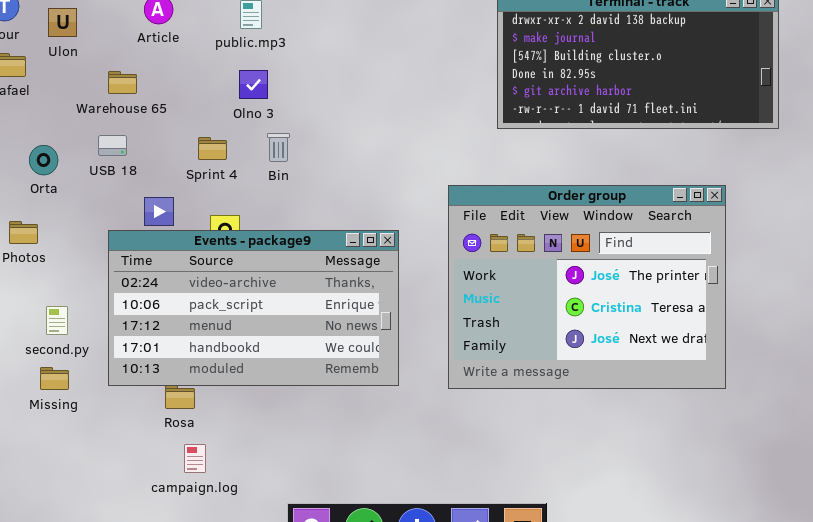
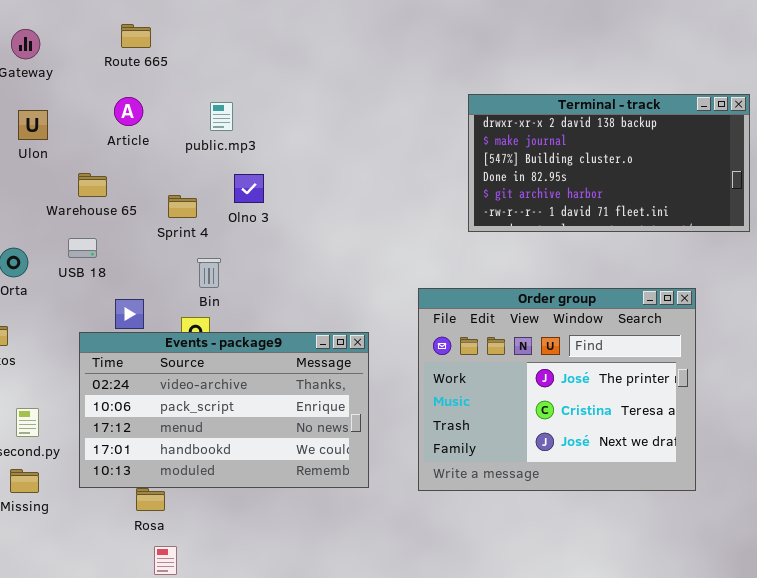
Olno 3: [239,70,268,99] -> [234,174,264,203], moved
Bin: [267,133,290,162] -> [197,258,221,288], moved
Sprint 4: [198,137,227,160] -> [168,195,197,218], moved

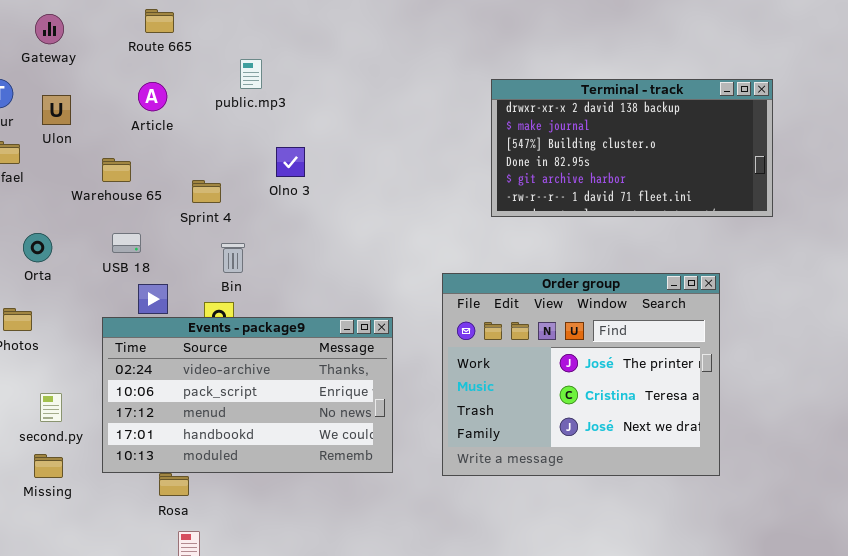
public.mp3: [210,102,233,131] -> [240,59,262,89], moved
Olno 3: [234,174,264,203] -> [276,147,305,177], moved
USB 18: [68,238,97,258] -> [112,233,141,253], moved

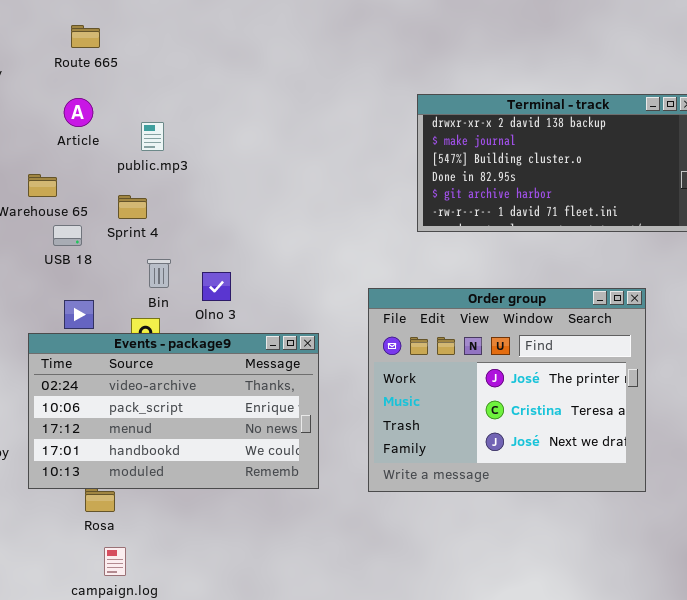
public.mp3: [240,59,262,89] -> [141,122,164,151], moved
Olno 3: [276,147,305,177] -> [202,272,231,301], moved
USB 18: [112,233,141,253] -> [53,225,82,246], moved

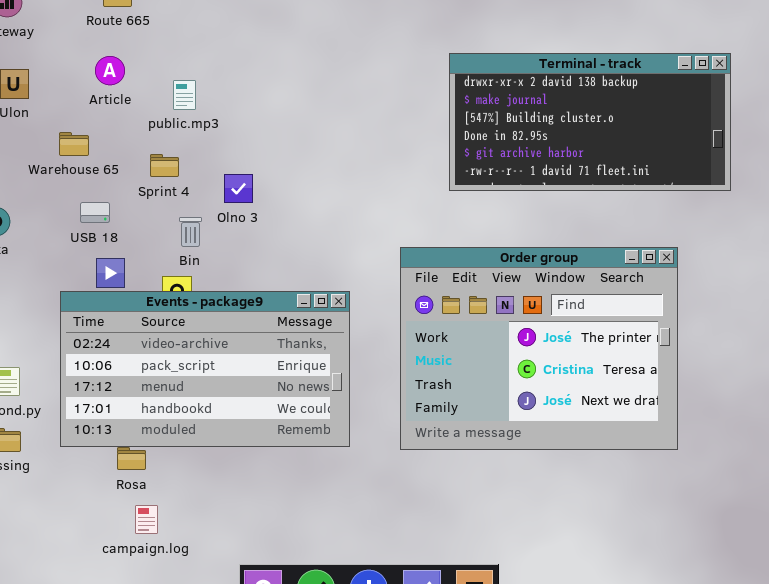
USB 18: [53,225,82,246] -> [80,202,110,223], moved
Olno 3: [202,272,231,301] -> [224,174,253,203], moved

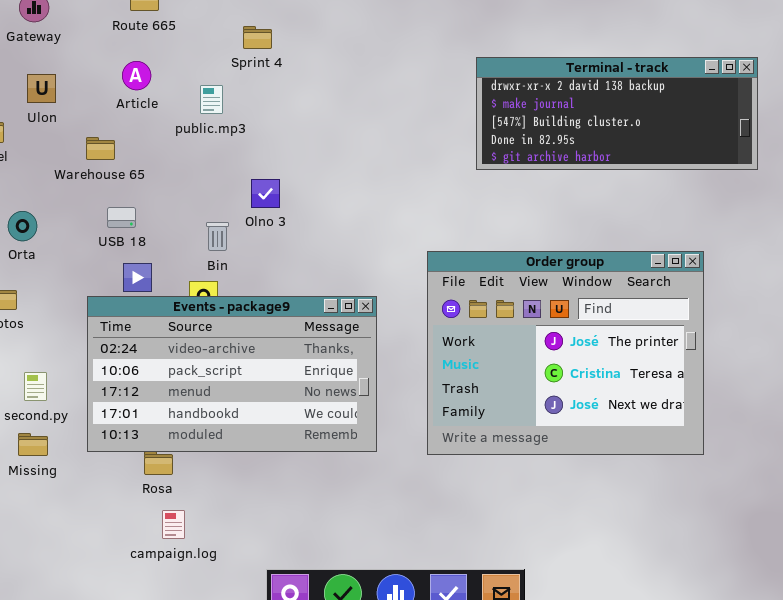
Terminal - track: [449,53,731,191] -> [476,57,758,170], resized
Sprint 4: [150,154,179,177] -> [243,26,272,49], moved

